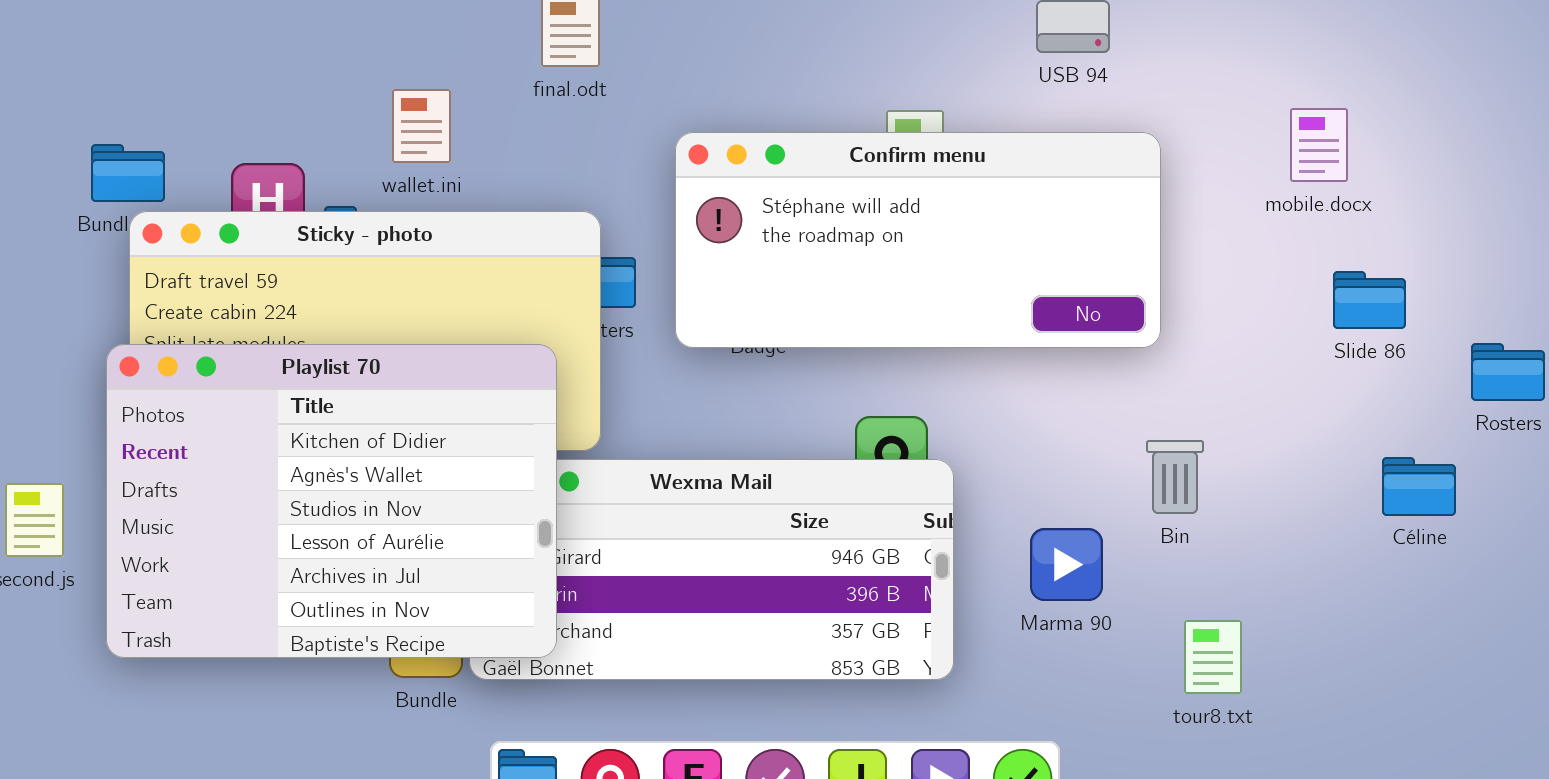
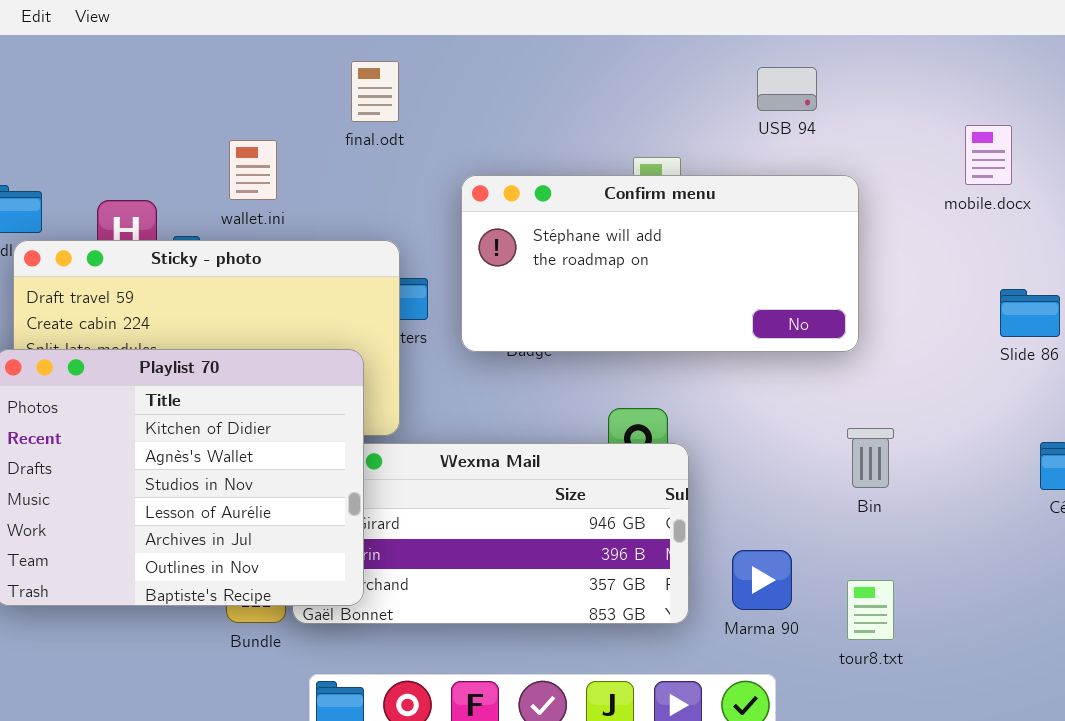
mobile.docx: [1290,108,1348,182] -> [965,125,1012,185], moved
Marma 90: [1030,528,1103,601] -> [732,550,792,610], moved
tour8.txt: [1184,620,1242,694] -> [847,580,894,640], moved

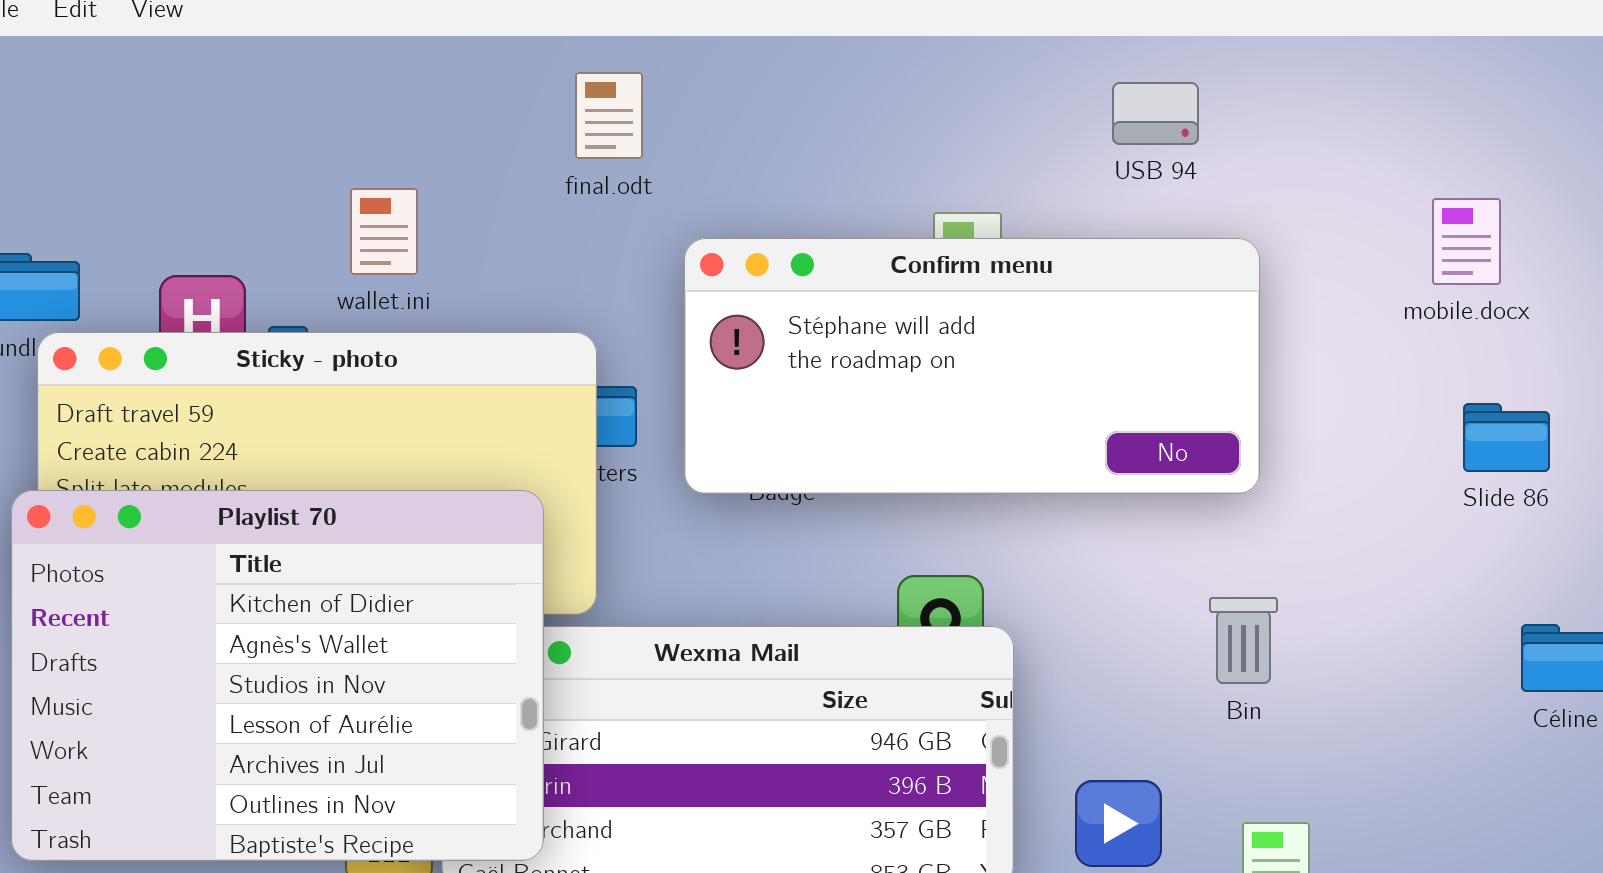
final.odt: [351,61,399,122] -> [575,72,643,159], moved
mobile.docx: [965,125,1012,185] -> [1432,198,1501,285], moved
Bin: [847,428,894,488] -> [1209,597,1278,684], moved

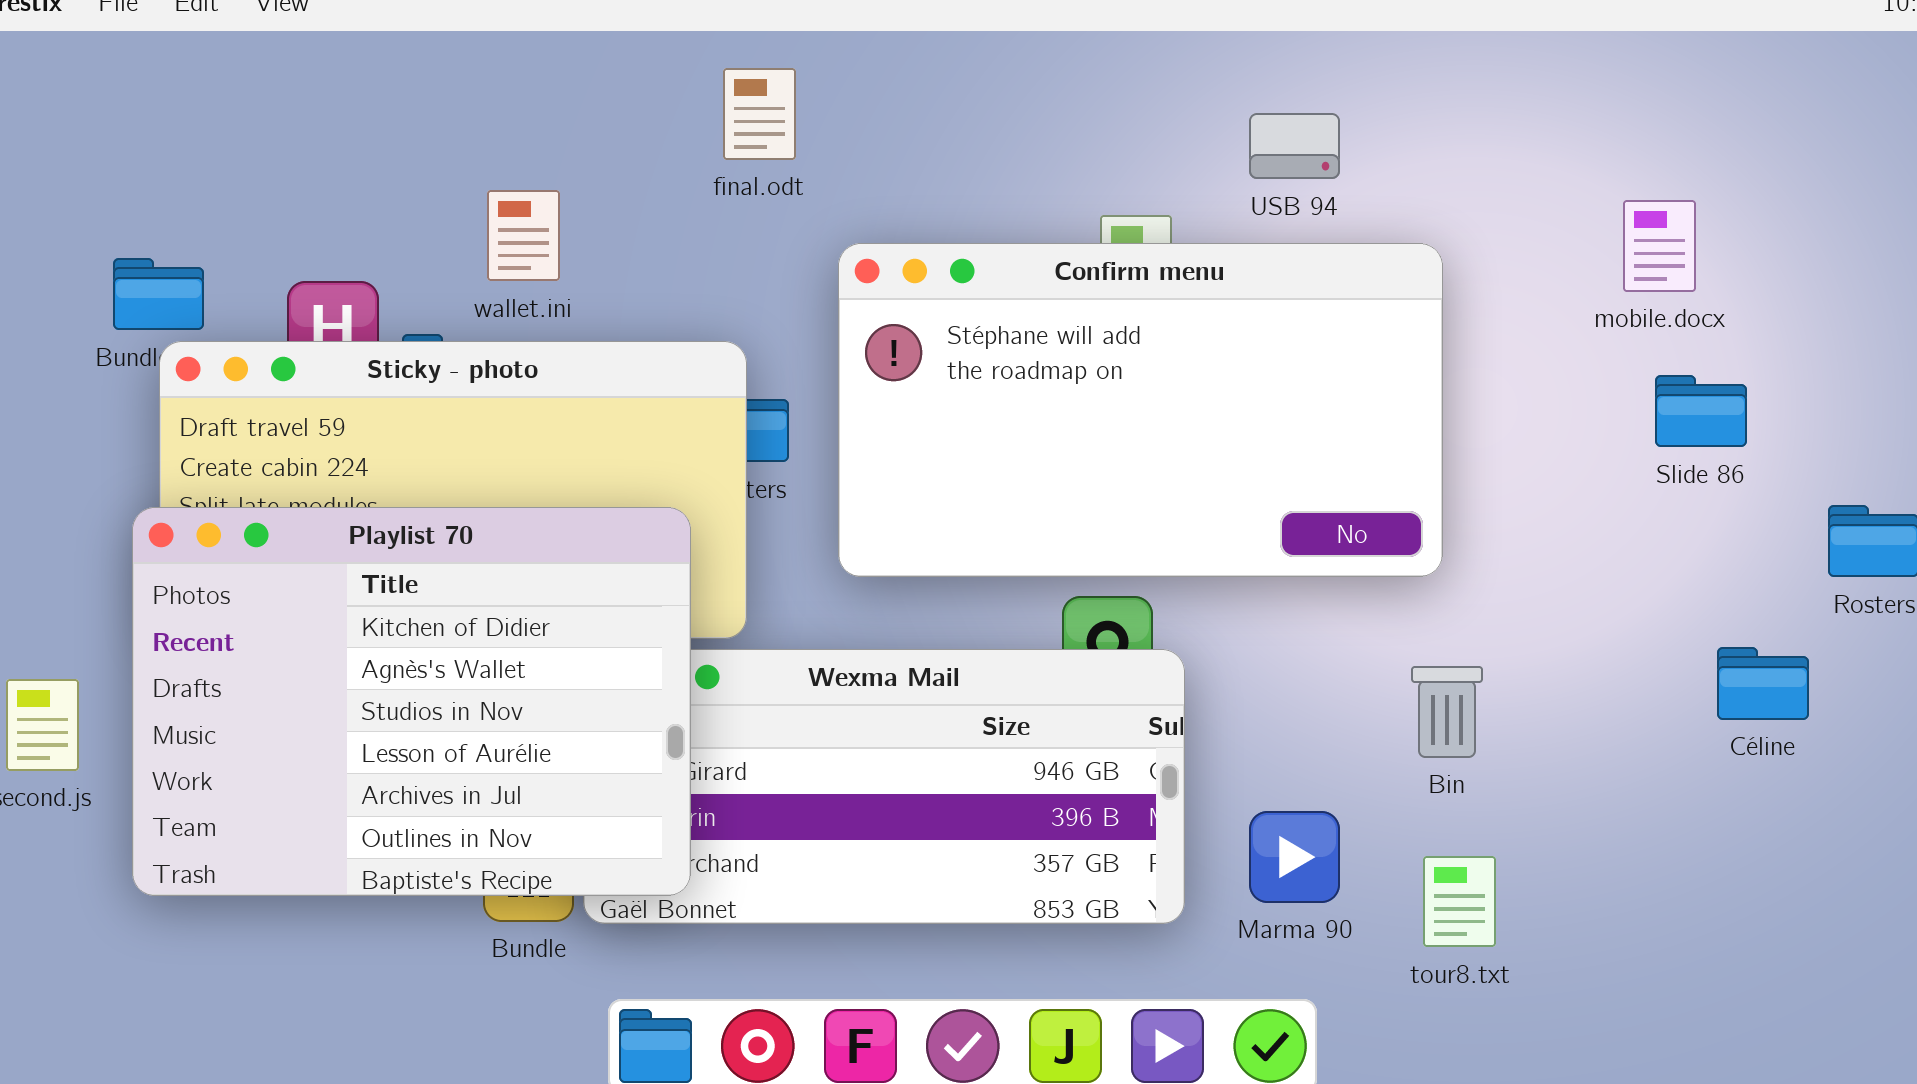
USB 94: [1112,82,1199,145] -> [1249,113,1340,179], moved
Confirm menu: [684,238,1260,494] -> [838,243,1443,577], resized
Slide 86: [1463,403,1550,472] -> [1655,375,1747,447], moved
Bin: [1209,597,1278,684] -> [1411,666,1483,758], moved

